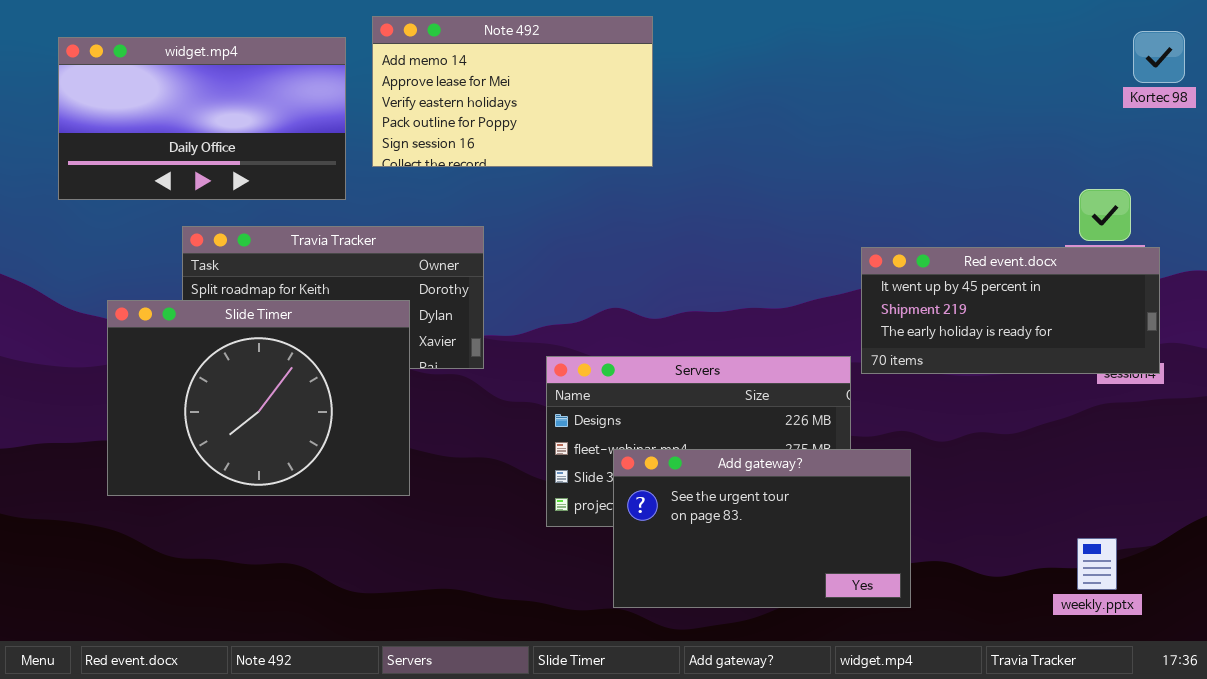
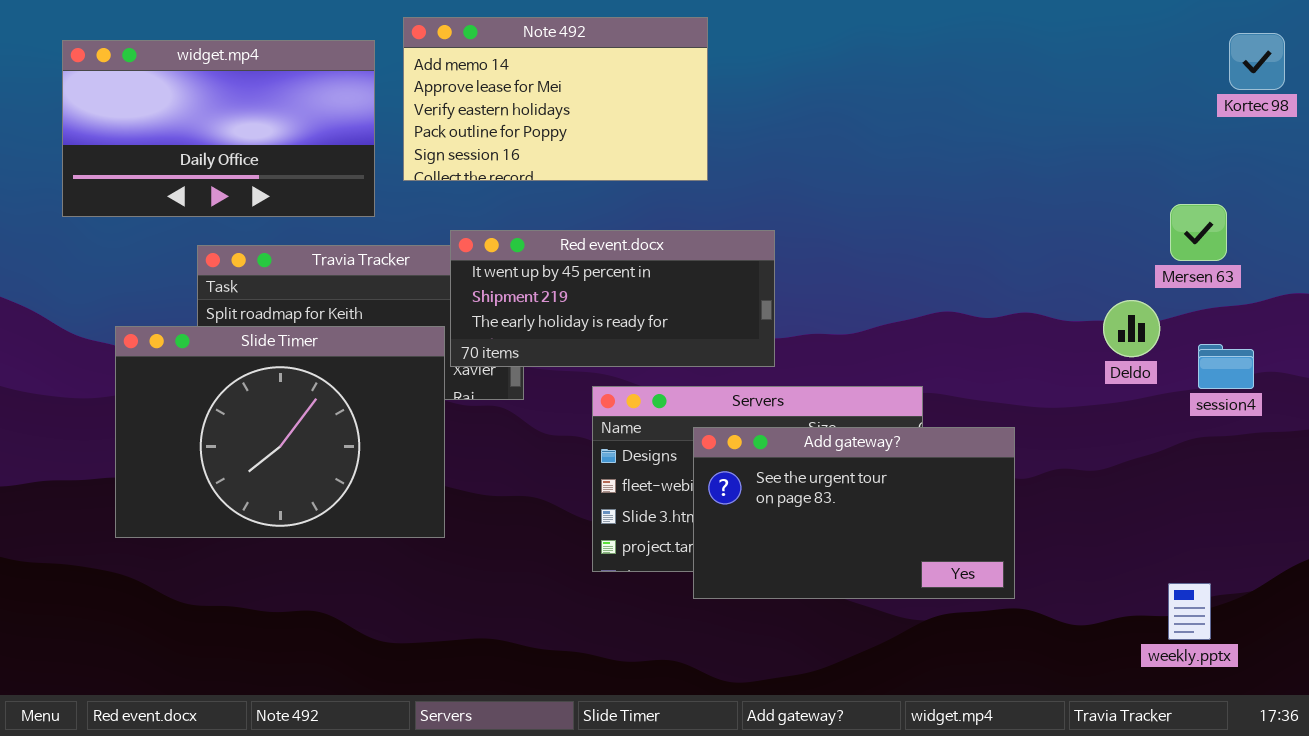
Red event.docx: [861,247,1160,374] -> [450,230,775,367], moved
Add gateway?: [613,449,911,608] -> [693,427,1015,599], moved

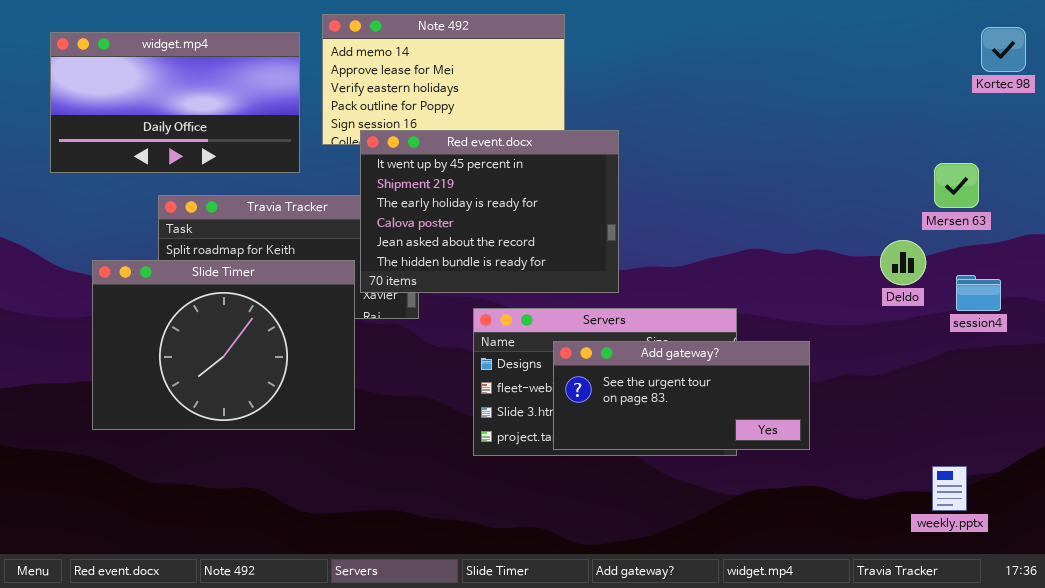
Red event.docx: [450,230,775,367] -> [360,130,619,293], resized
Add gateway?: [693,427,1015,599] -> [553,341,810,450], resized

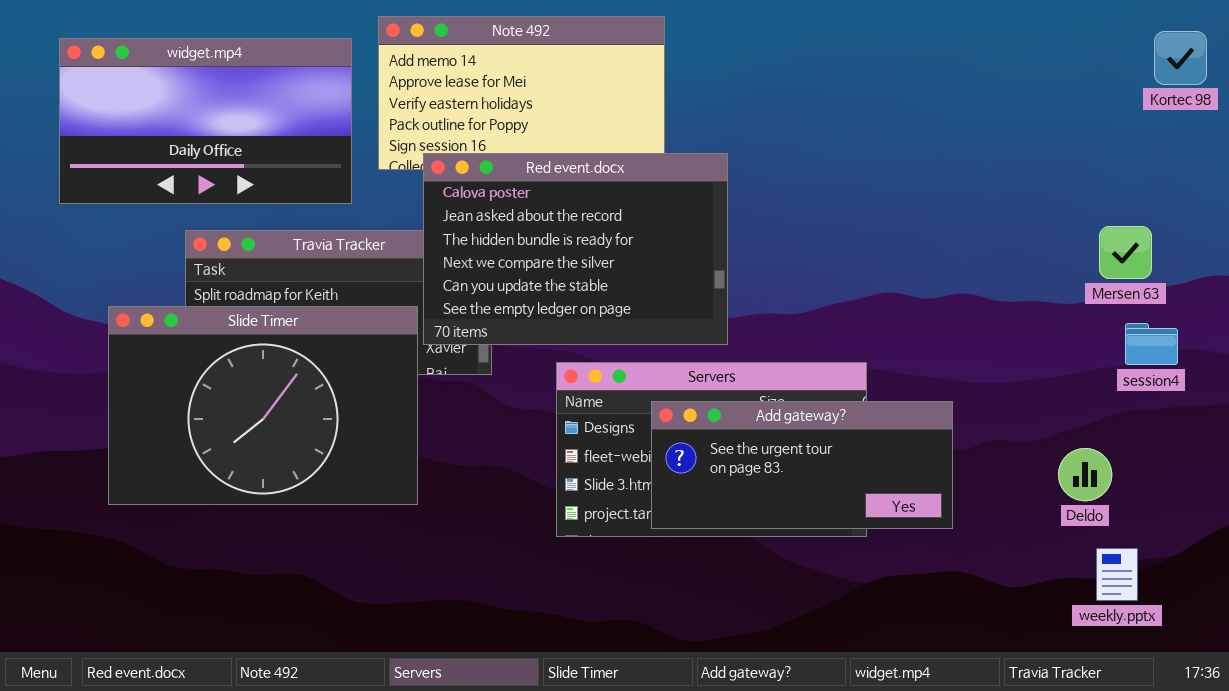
Red event.docx: [360,130,619,293] -> [423,153,728,345], scrolled down 3 rows
Mersen 63: [934,163,979,208] -> [1099,226,1152,279], moved
Deldo: [880,240,926,285] -> [1058,448,1112,501], moved

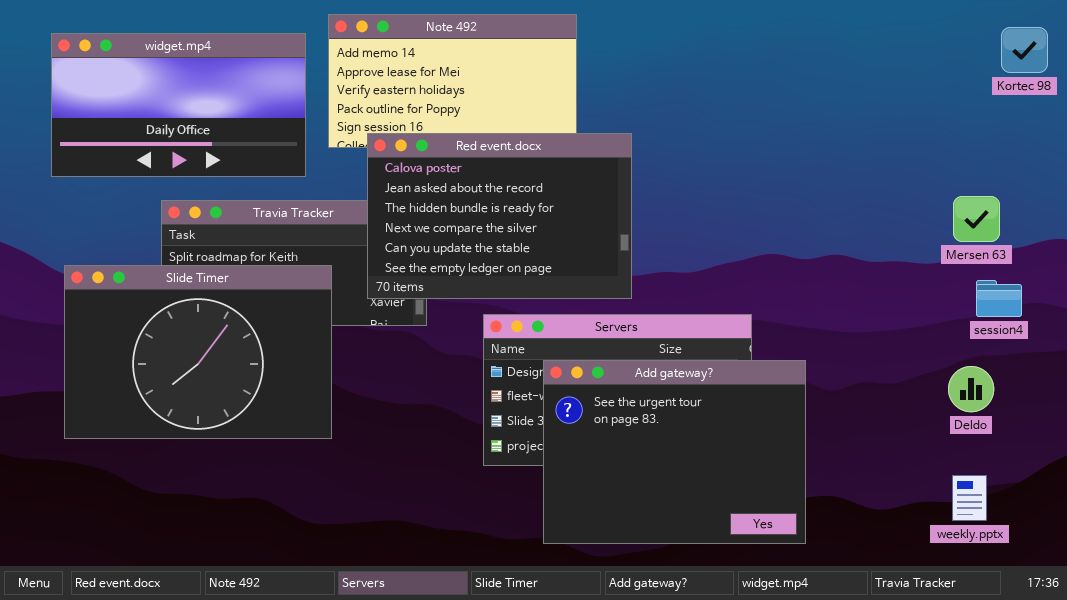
Slide Timer: [108,306,418,505] -> [64,265,332,439], moved
Add gateway?: [651,401,953,529] -> [543,360,806,544], moved, resized
Deldo: [1058,448,1112,501] -> [948,366,994,412], moved

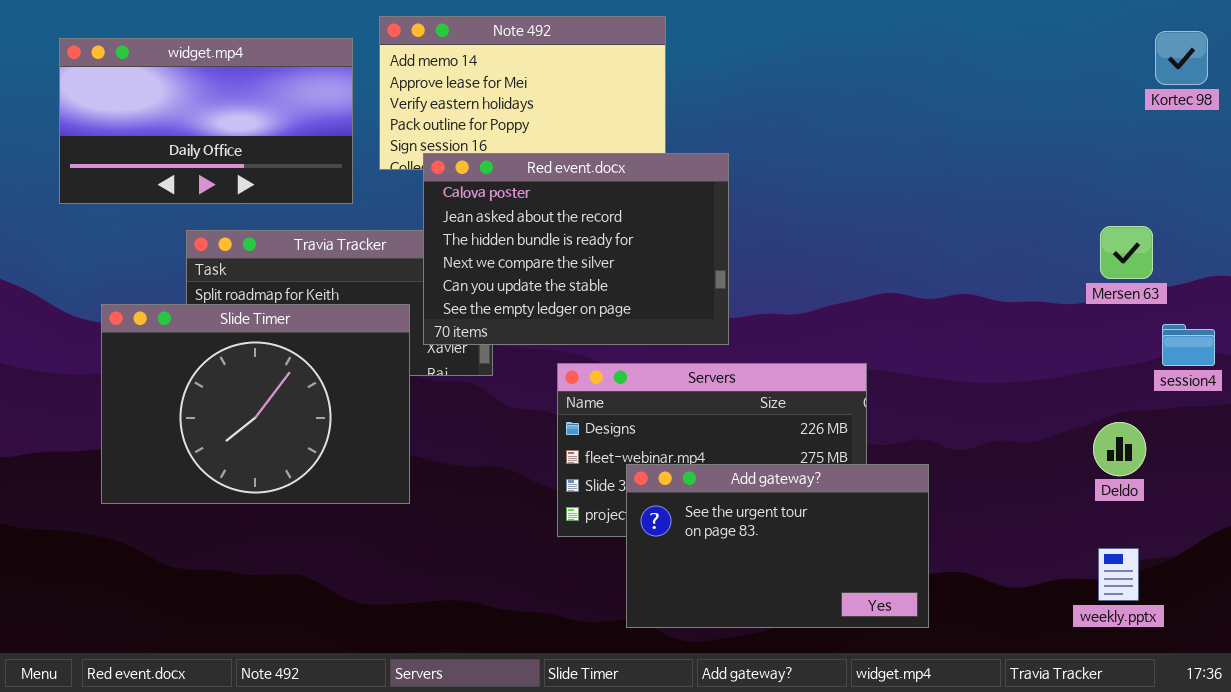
Slide Timer: [64,265,332,439] -> [101,304,410,504], moved
session4: [976,280,1022,317] -> [1162,324,1215,366], moved
Add gateway?: [543,360,806,544] -> [626,464,929,628], resized

